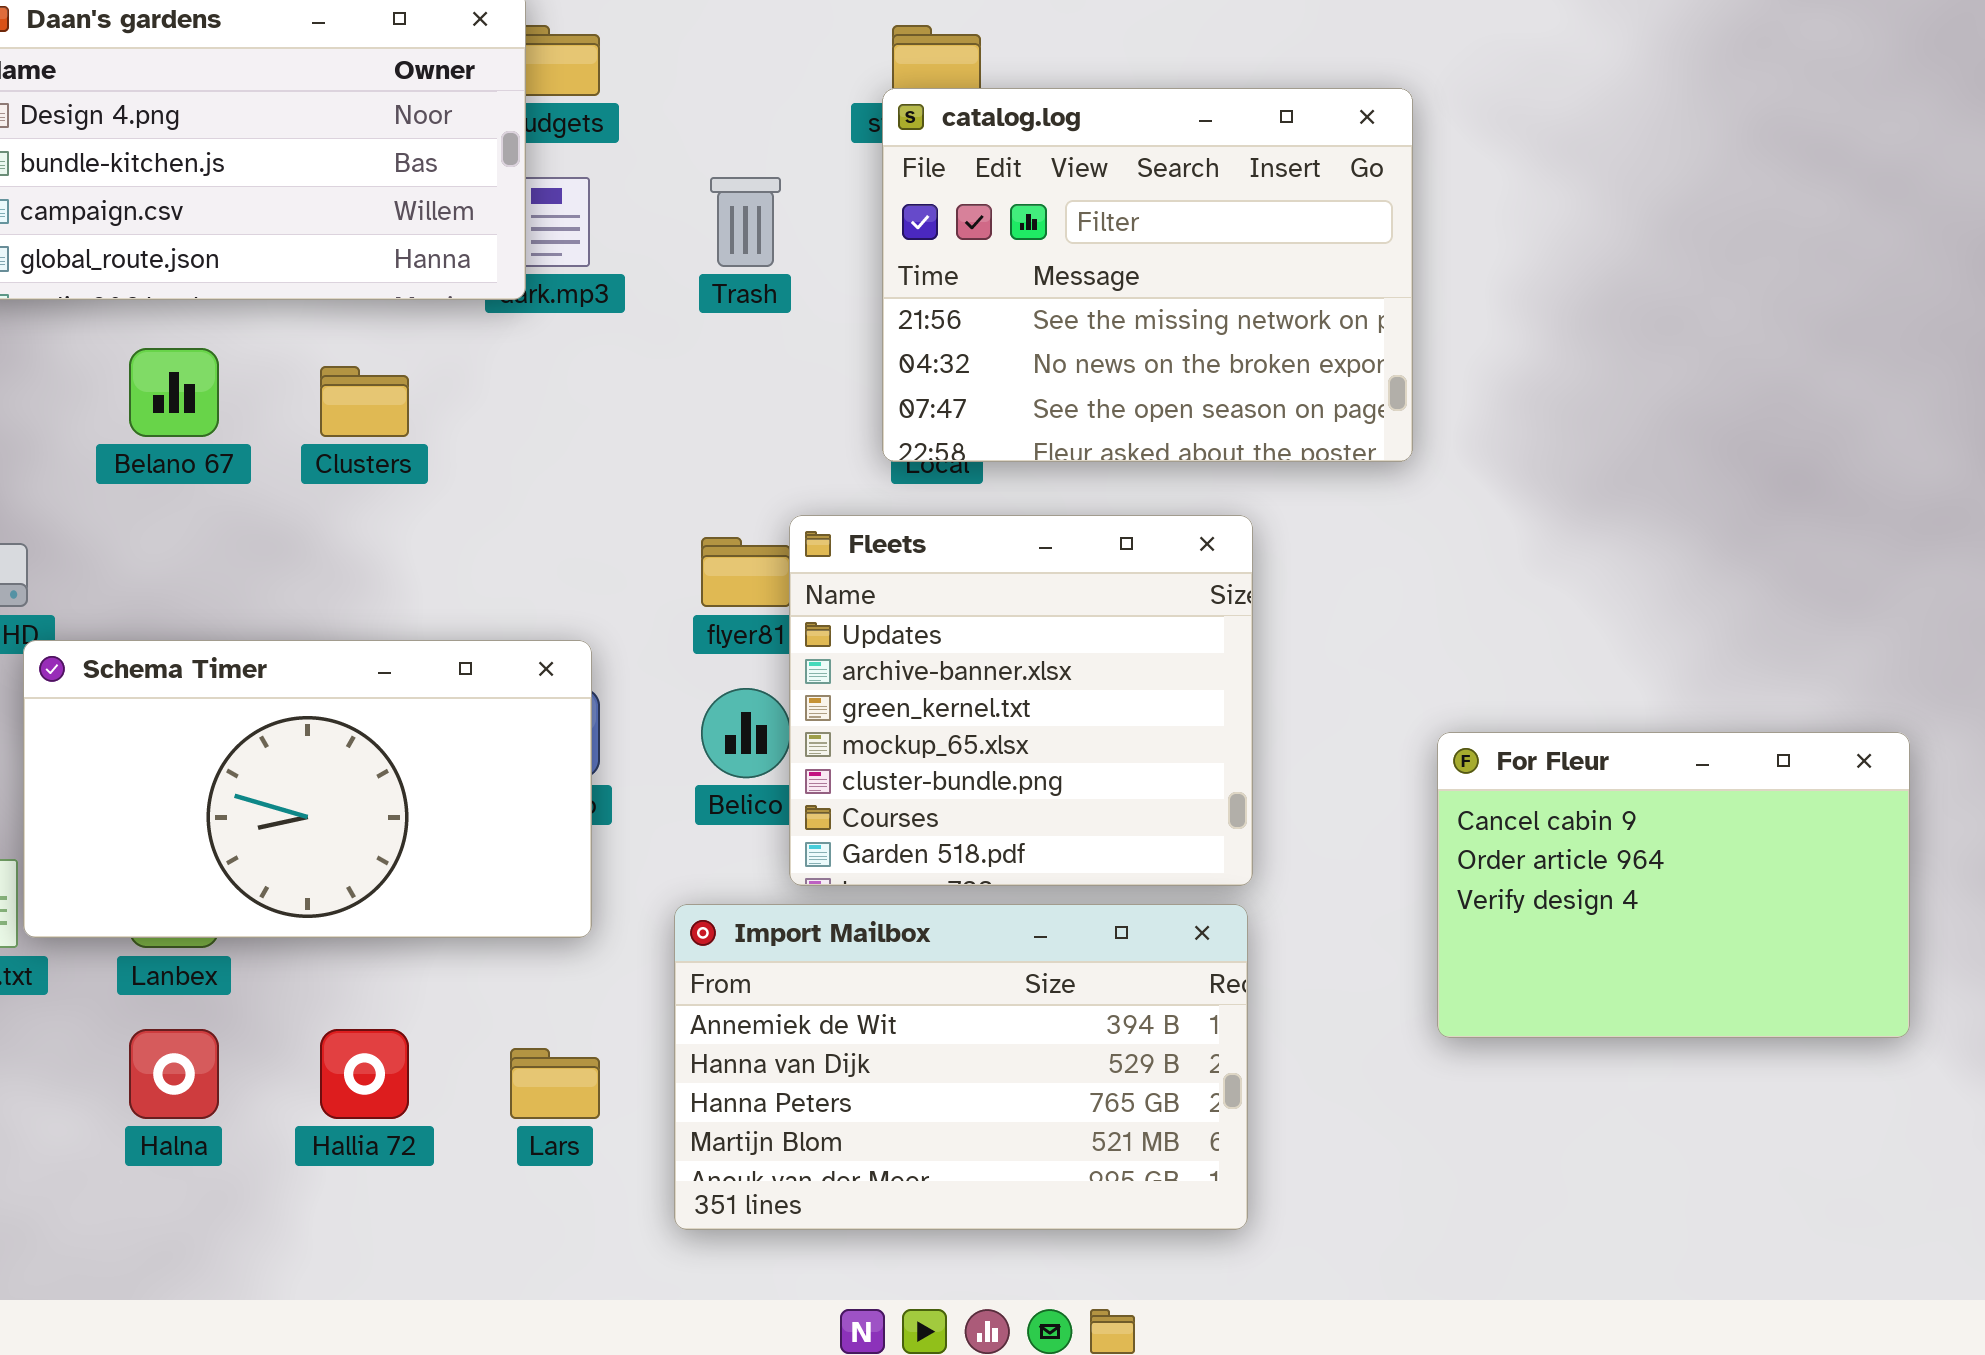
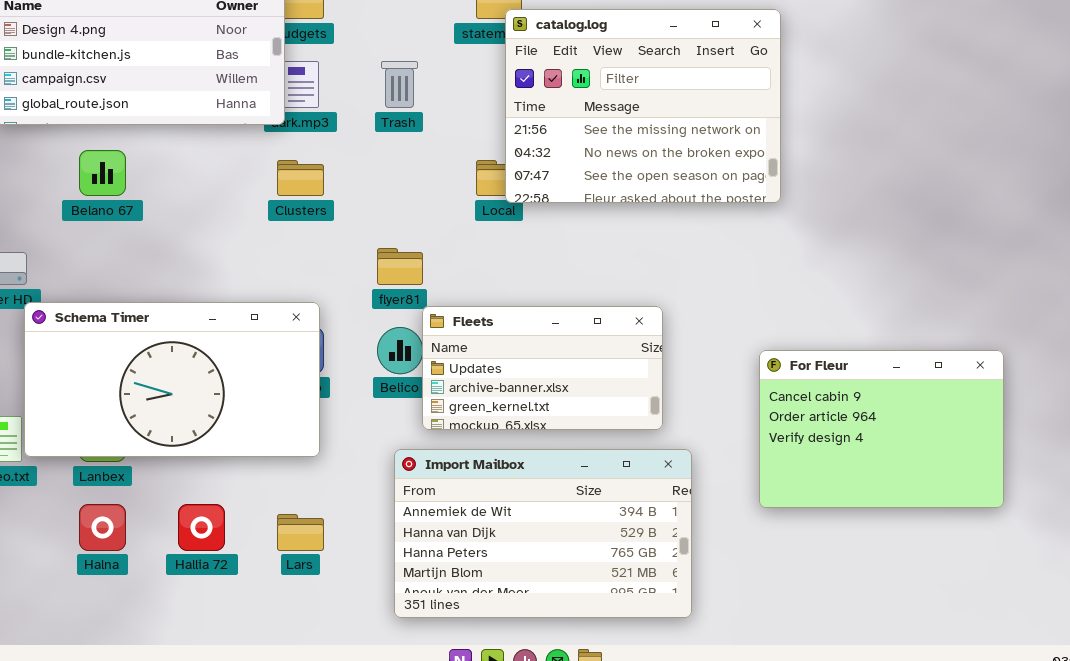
catalog.log: [882,88,1413,462] -> [505,9,781,203], moved
Clusters: [320,366,409,437] -> [277,160,324,196], moved
Fleets: [789,515,1253,886] -> [422,306,663,430], resized
Import Mailbox: [674,904,1248,1230] -> [394,449,692,618], moved

